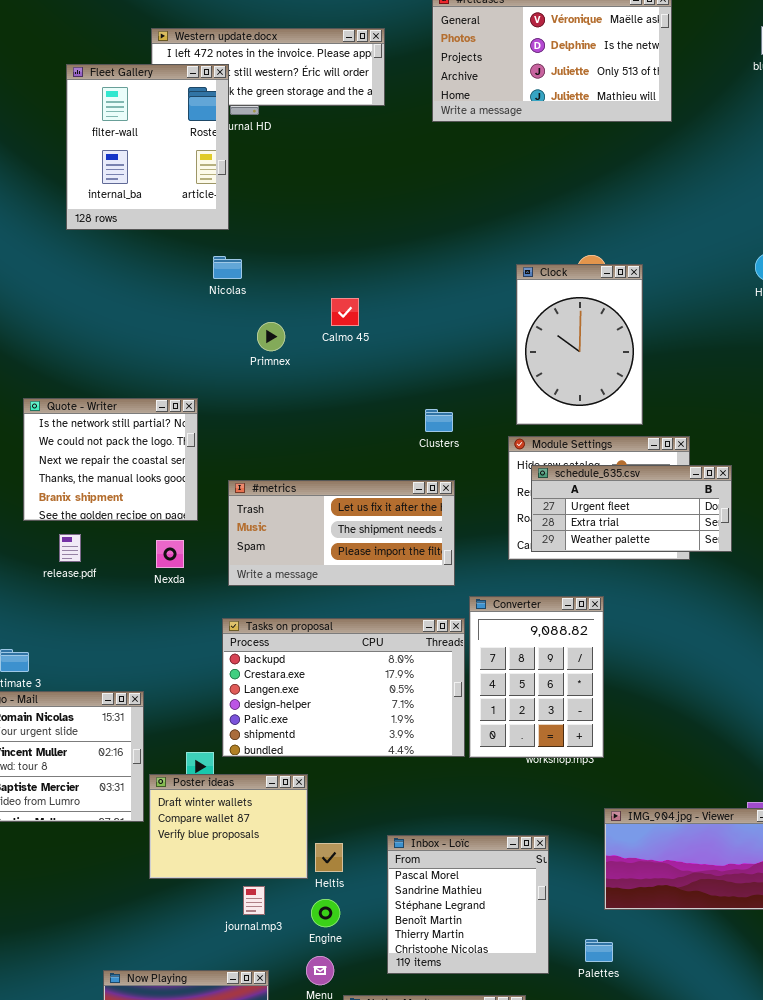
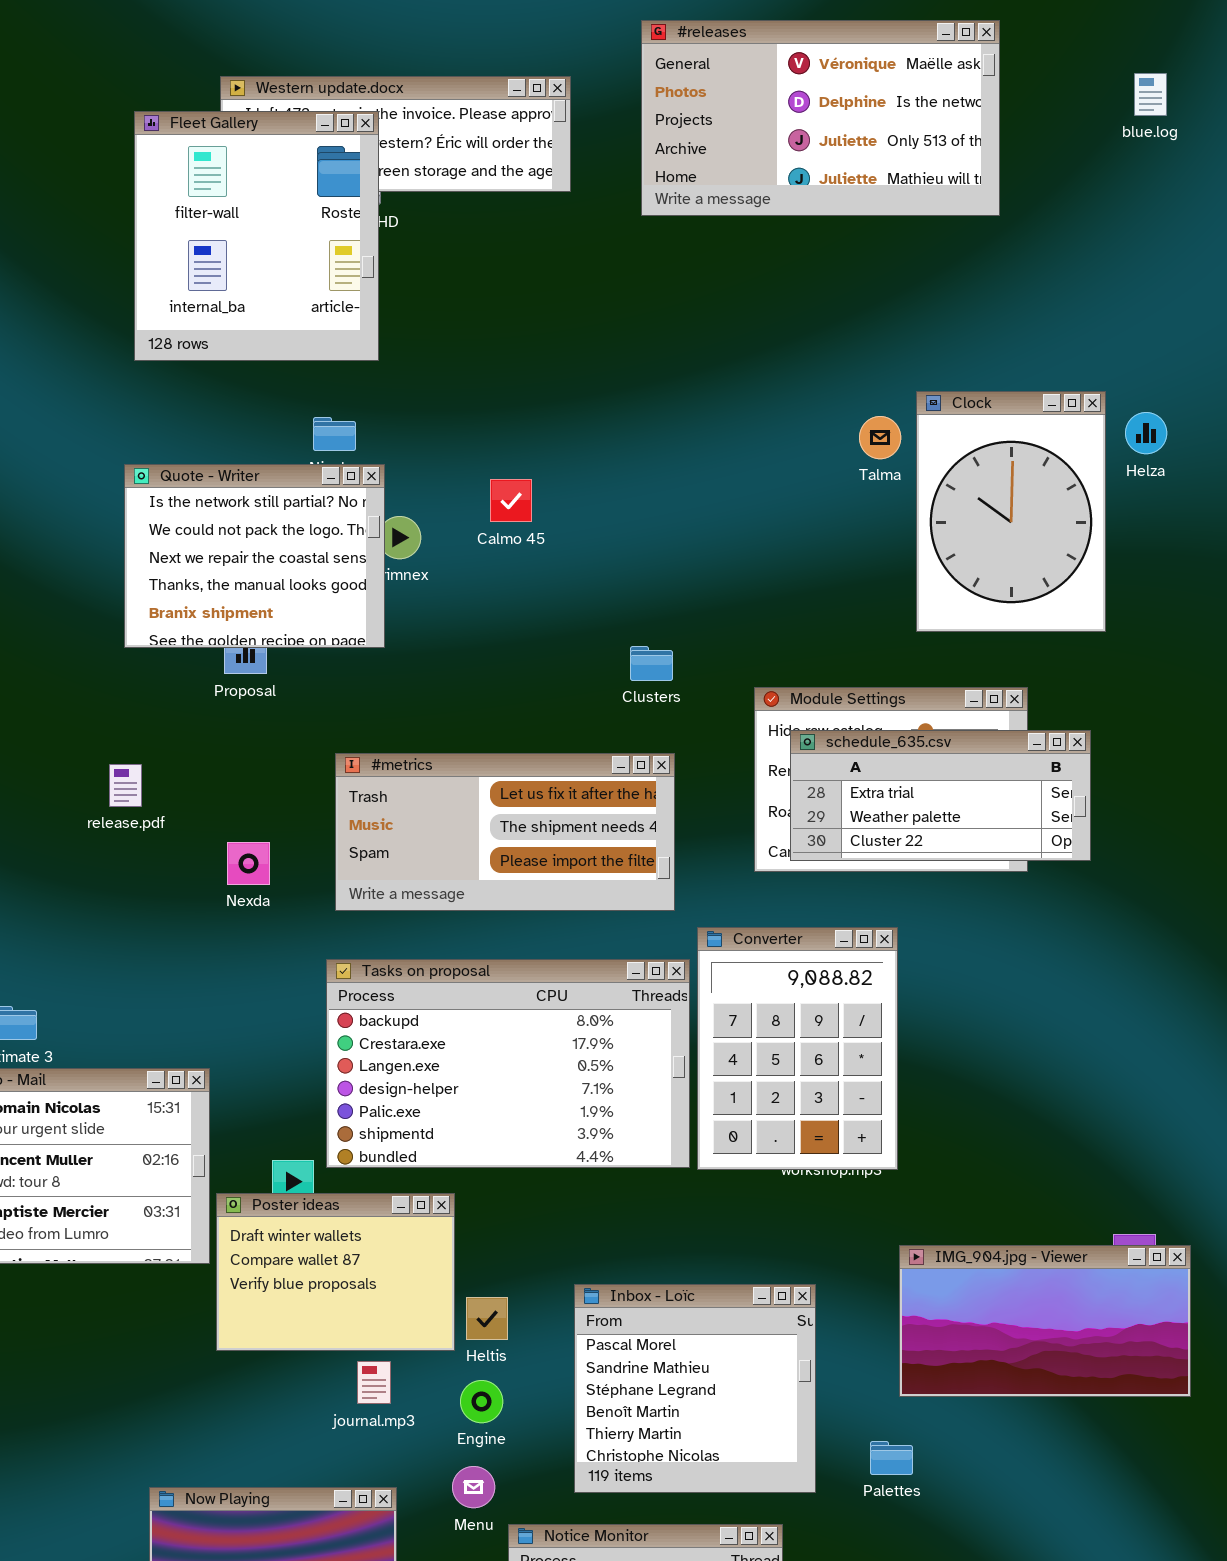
Fleet Gallery: [66,64,229,230] -> [134,111,379,361], moved
Clock: [516,264,643,425] -> [916,391,1106,632], moved
Quote - Writer: [23,398,198,521] -> [124,464,385,648], moved
schedule_635.csv: [531,465,732,552] -> [790,730,1091,861], scrolled down 1 row
release.pdf: [59,534,81,562] -> [109,764,142,807], moved

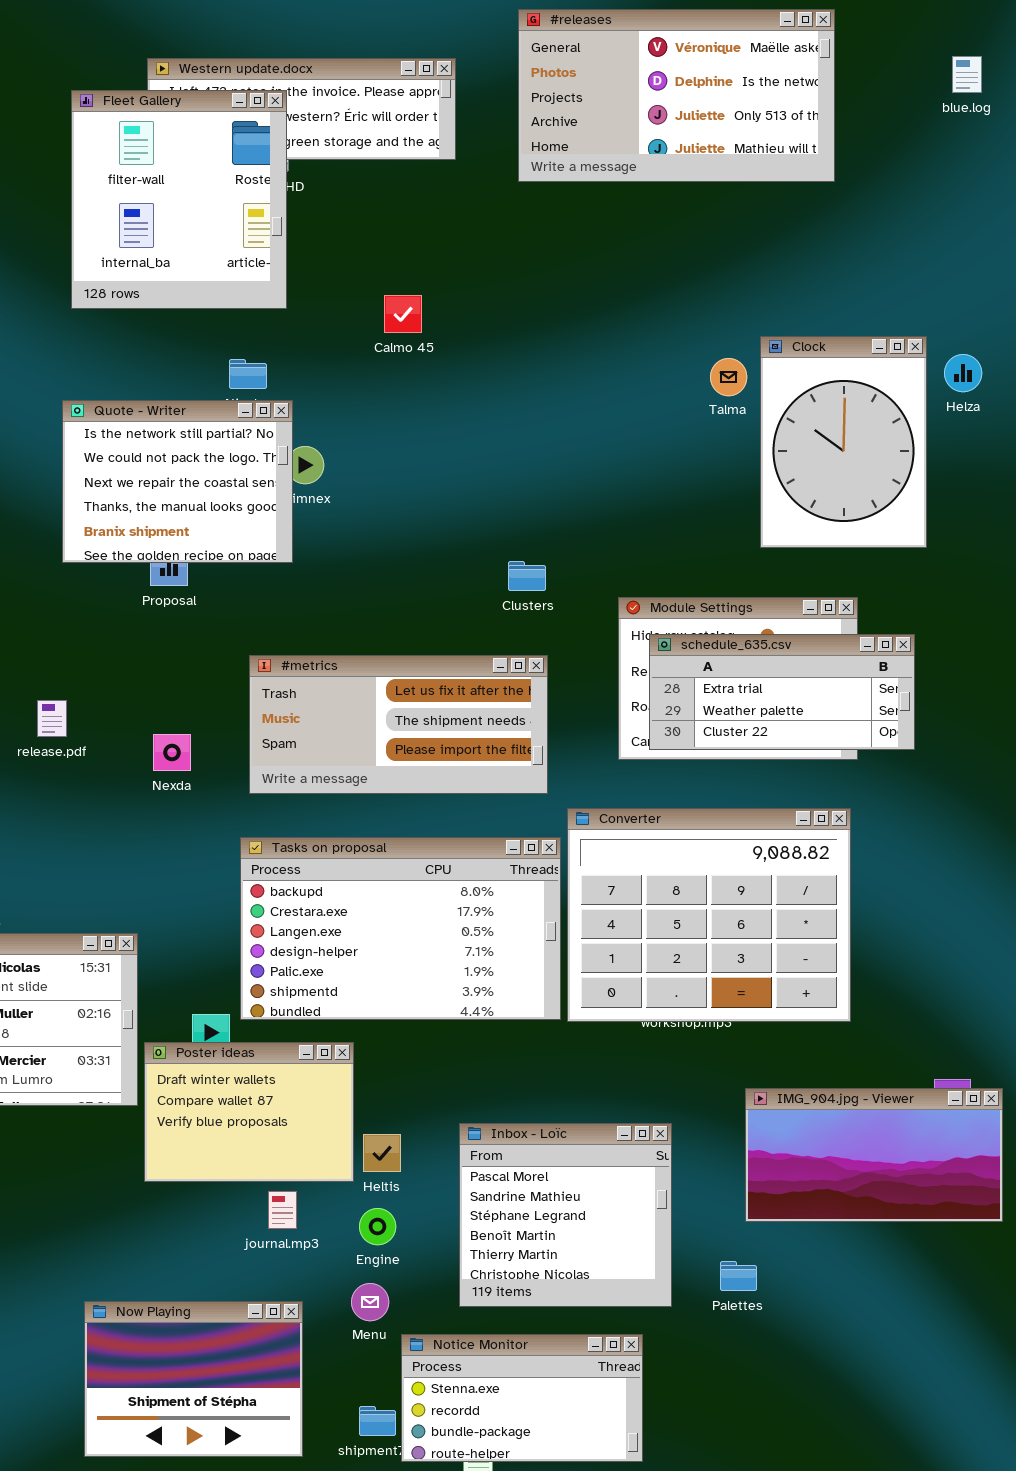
Calmo 45: [490,479,532,522] -> [384,295,422,333], moved
release.pdf: [109,764,142,807] -> [37,700,67,737], moved
Converter: [697,927,898,1170] -> [567,808,851,1022], resized

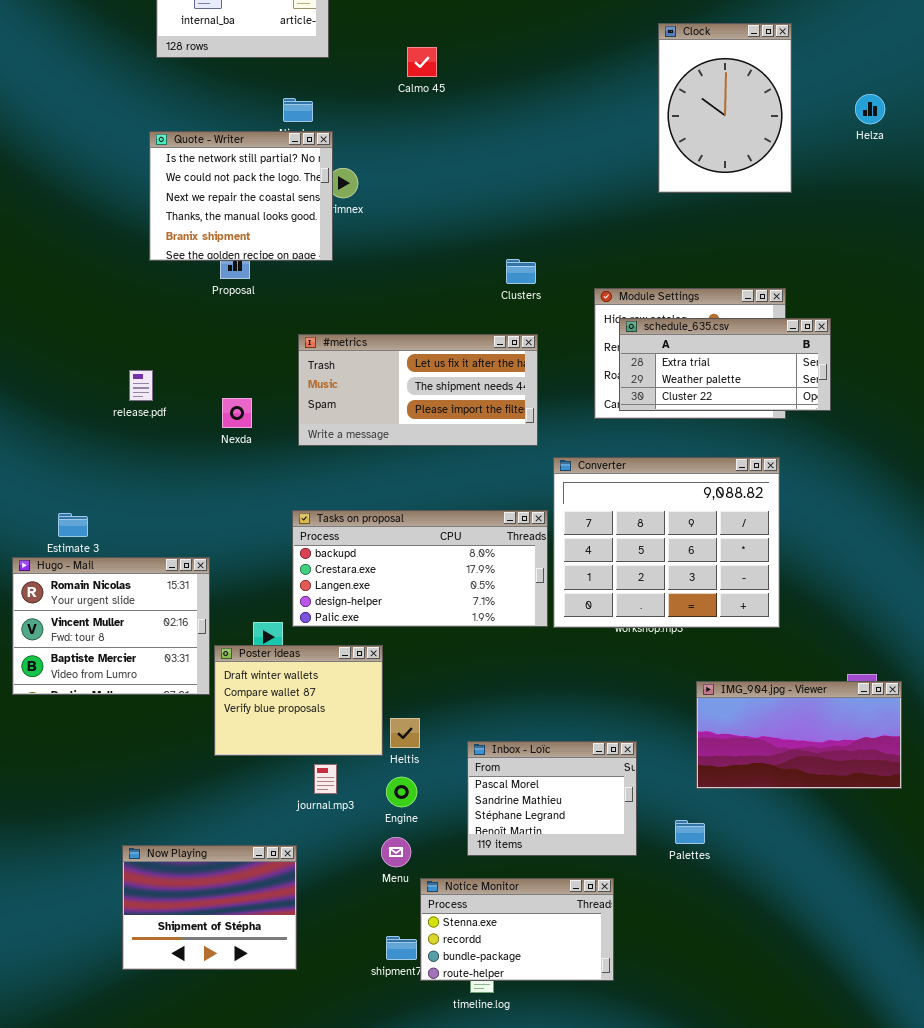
Clock: [760,336,927,548] -> [658,23,792,193], moved
Tasks on proposal: [240,837,561,1020] -> [292,510,548,627], resized
Inbox - Loïc: [459,1123,672,1307] -> [467,741,637,856], resized
Now Playing: [84,1301,303,1457] -> [122,845,297,970], moved

